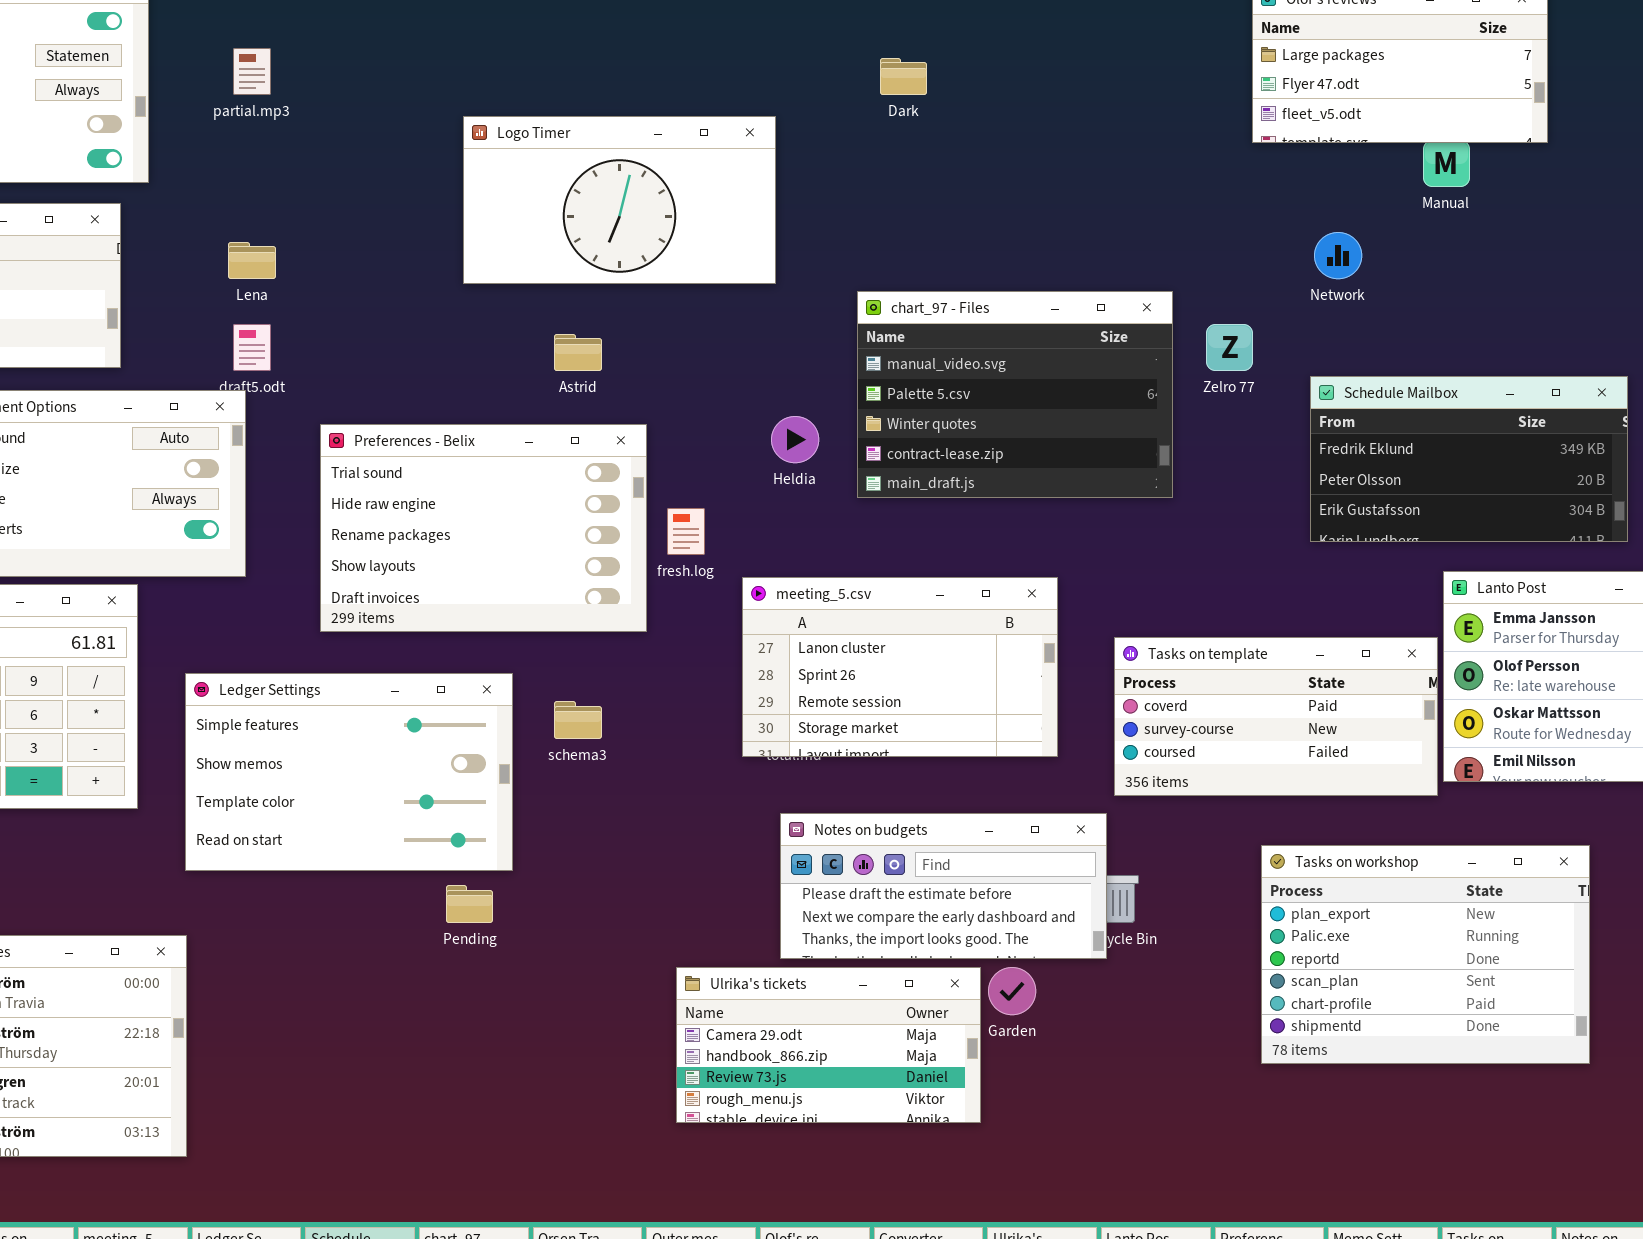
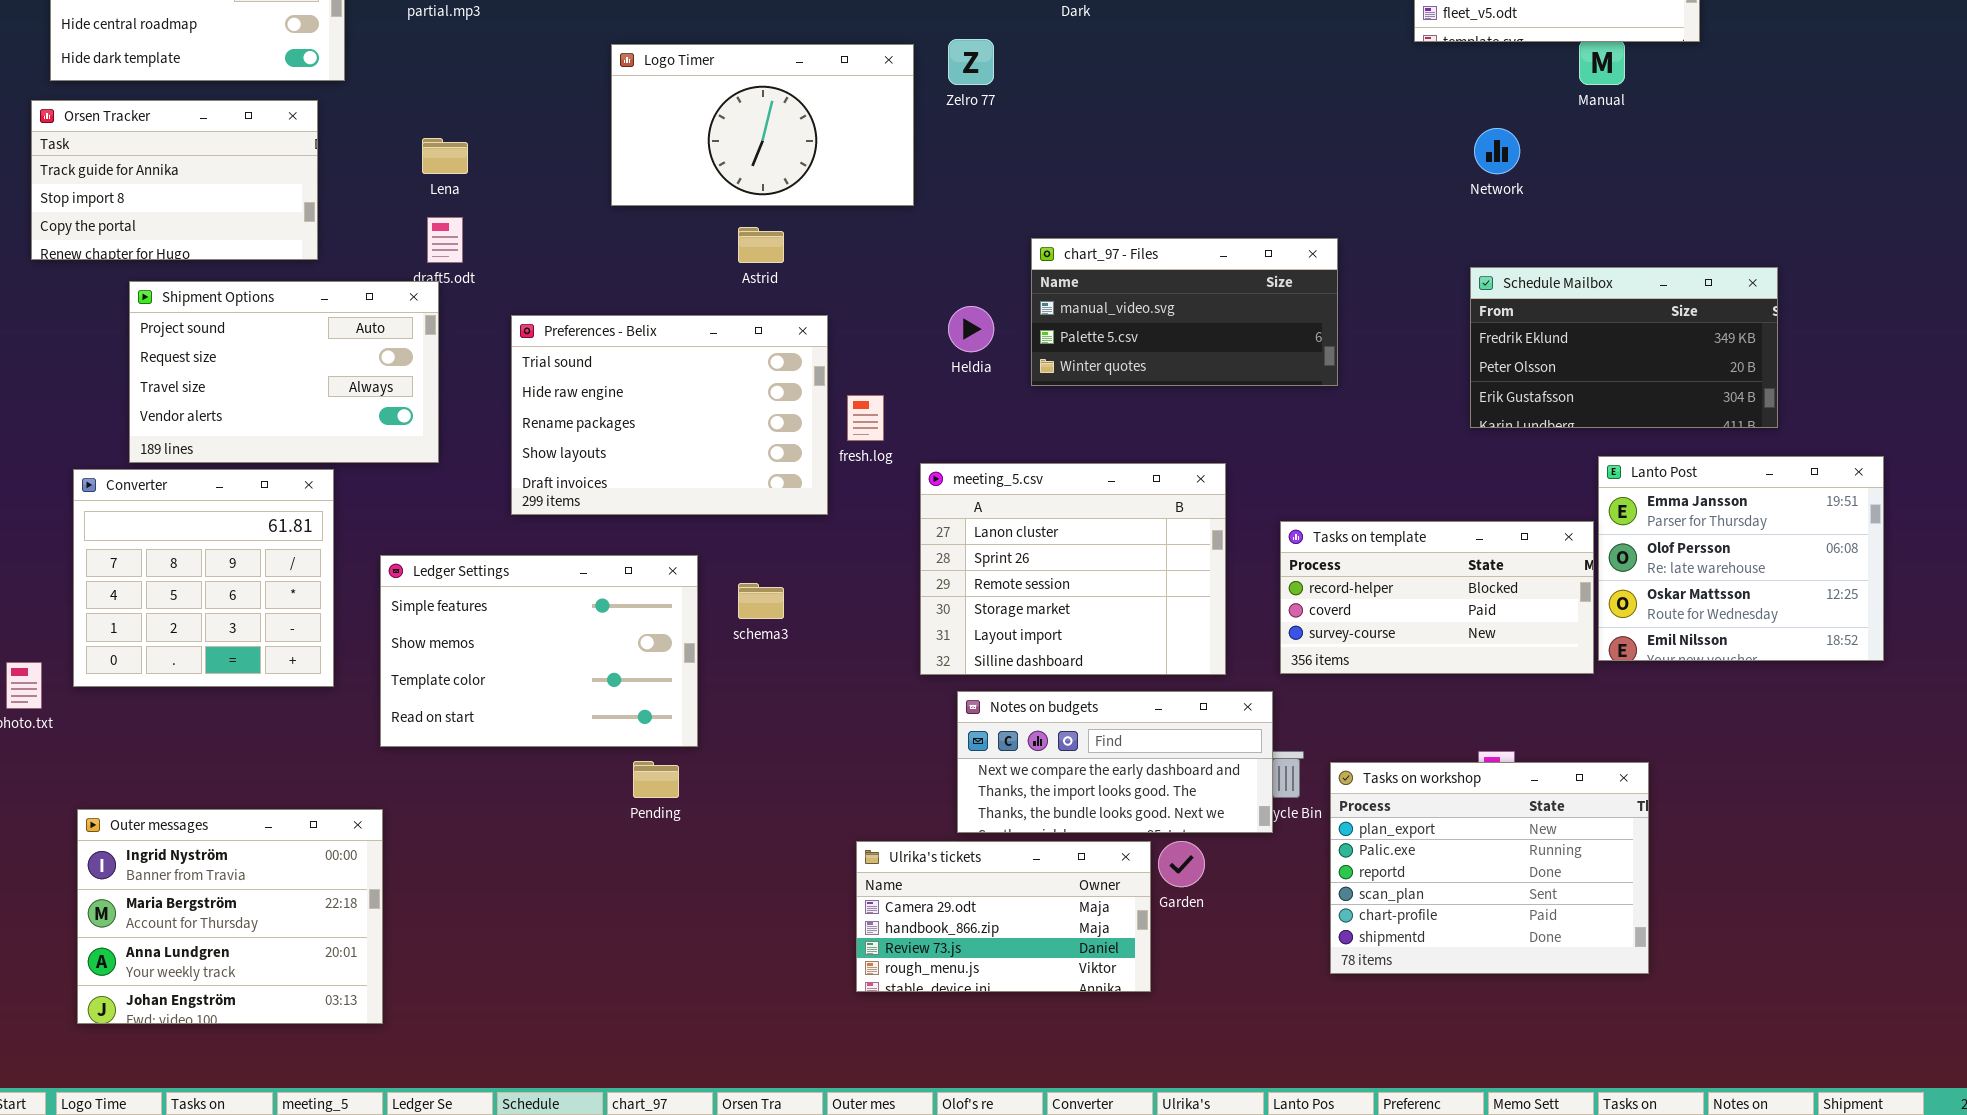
Logo Timer: [463,116,776,284] -> [611,44,914,206], moved
chart_97 - Files: [857,291,1173,498] -> [1031,238,1338,386], resized
Zelro 77: [1206,324,1253,371] -> [948,39,994,85], moved
meeting_5.csv: [742,577,1058,757] -> [920,463,1226,675], resized
Tasks on template: [1114,637,1438,796] -> [1280,521,1594,674], scrolled up 1 row
Notes on budgets: [780,813,1107,959] -> [957,691,1273,833], scrolled down 1 row
Tasks on workshop: [1261,845,1590,1064] -> [1330,762,1649,974], moved

